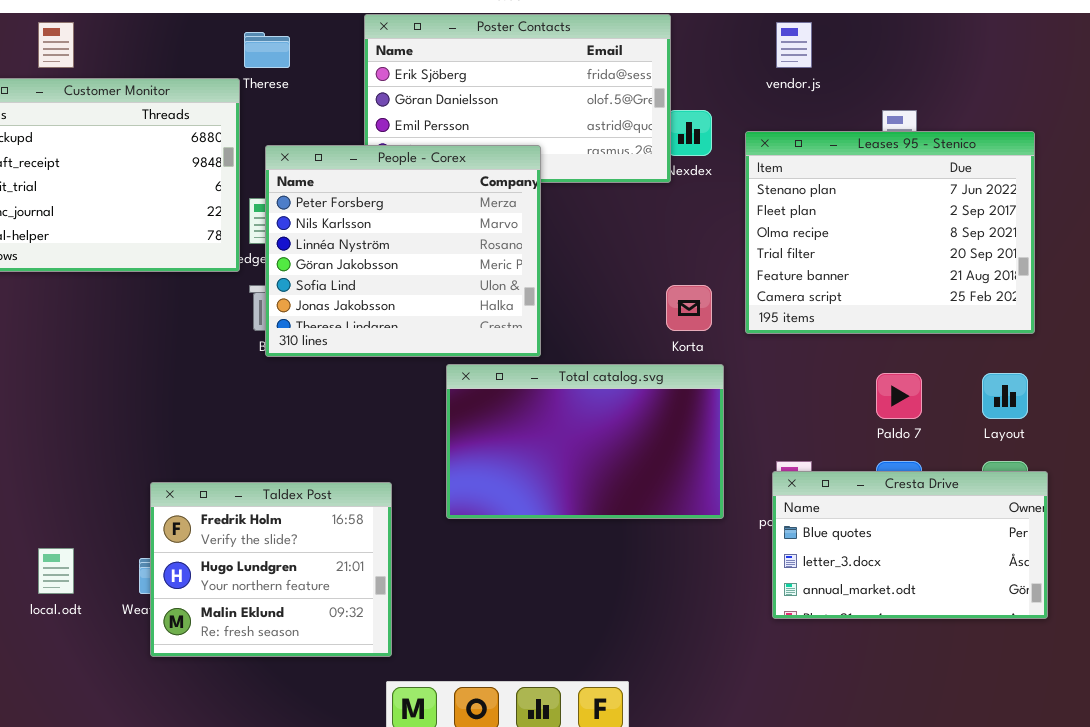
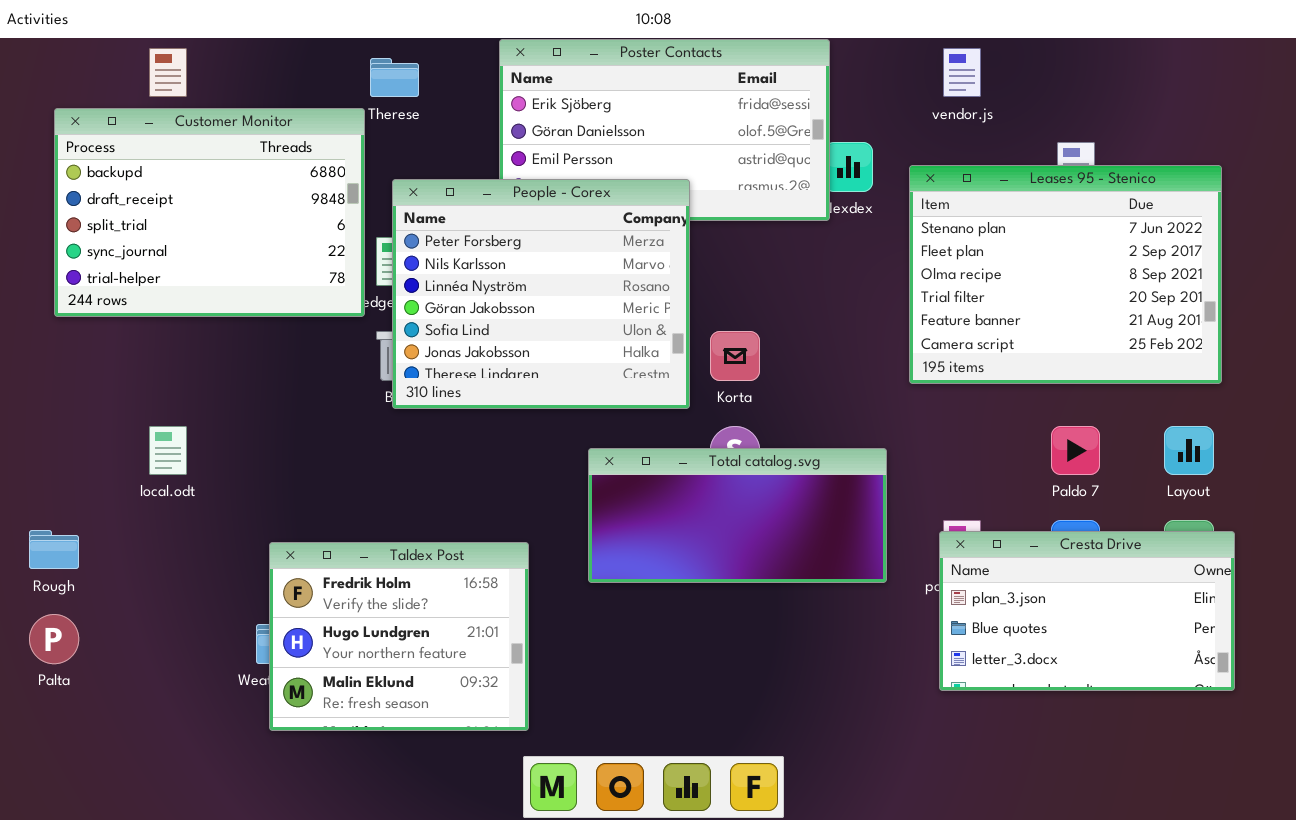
Korta: [666,285,712,331] -> [710,331,760,381], moved
Total catalog.svg: [446,364,724,519] -> [588,448,887,583], resized
Cresta Drive: [772,471,1048,619] -> [939,531,1235,691], scrolled up 1 row
local.odt: [38,548,74,594] -> [149,426,187,475], moved

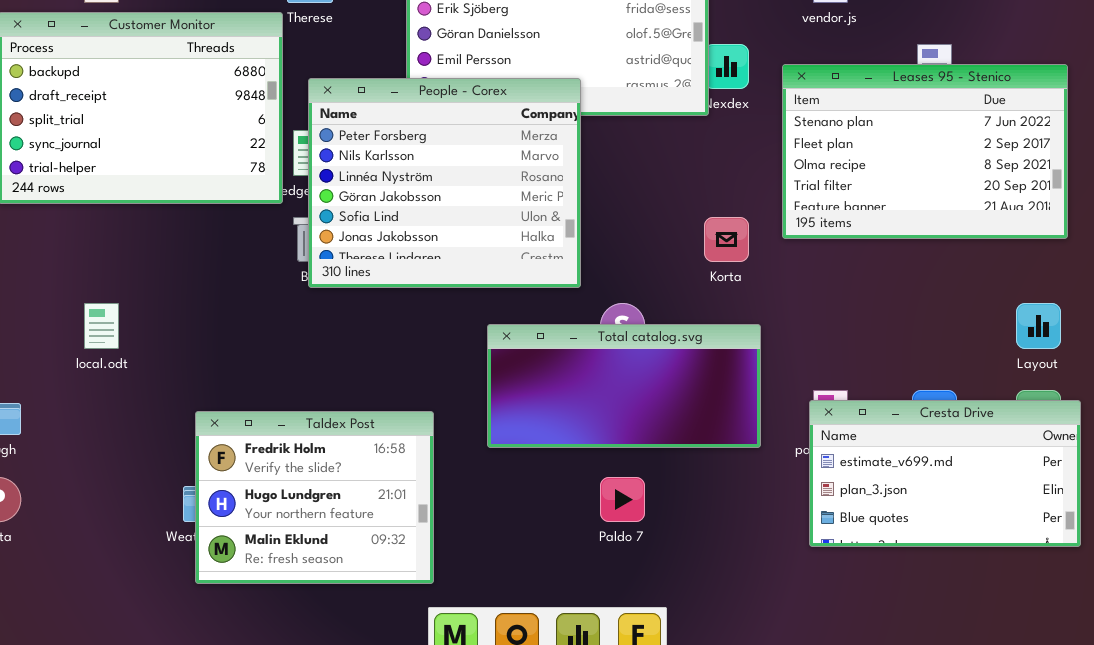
Leases 95 - Stenico: [909,165,1222,384] -> [782,64,1068,239], resized
Korta: [710,331,760,381] -> [704,217,749,262], moved
Paldo 7: [1051,426,1100,475] -> [600,477,645,522], moved
Cresta Drive: [939,531,1235,691] -> [809,400,1081,547], scrolled up 1 row

